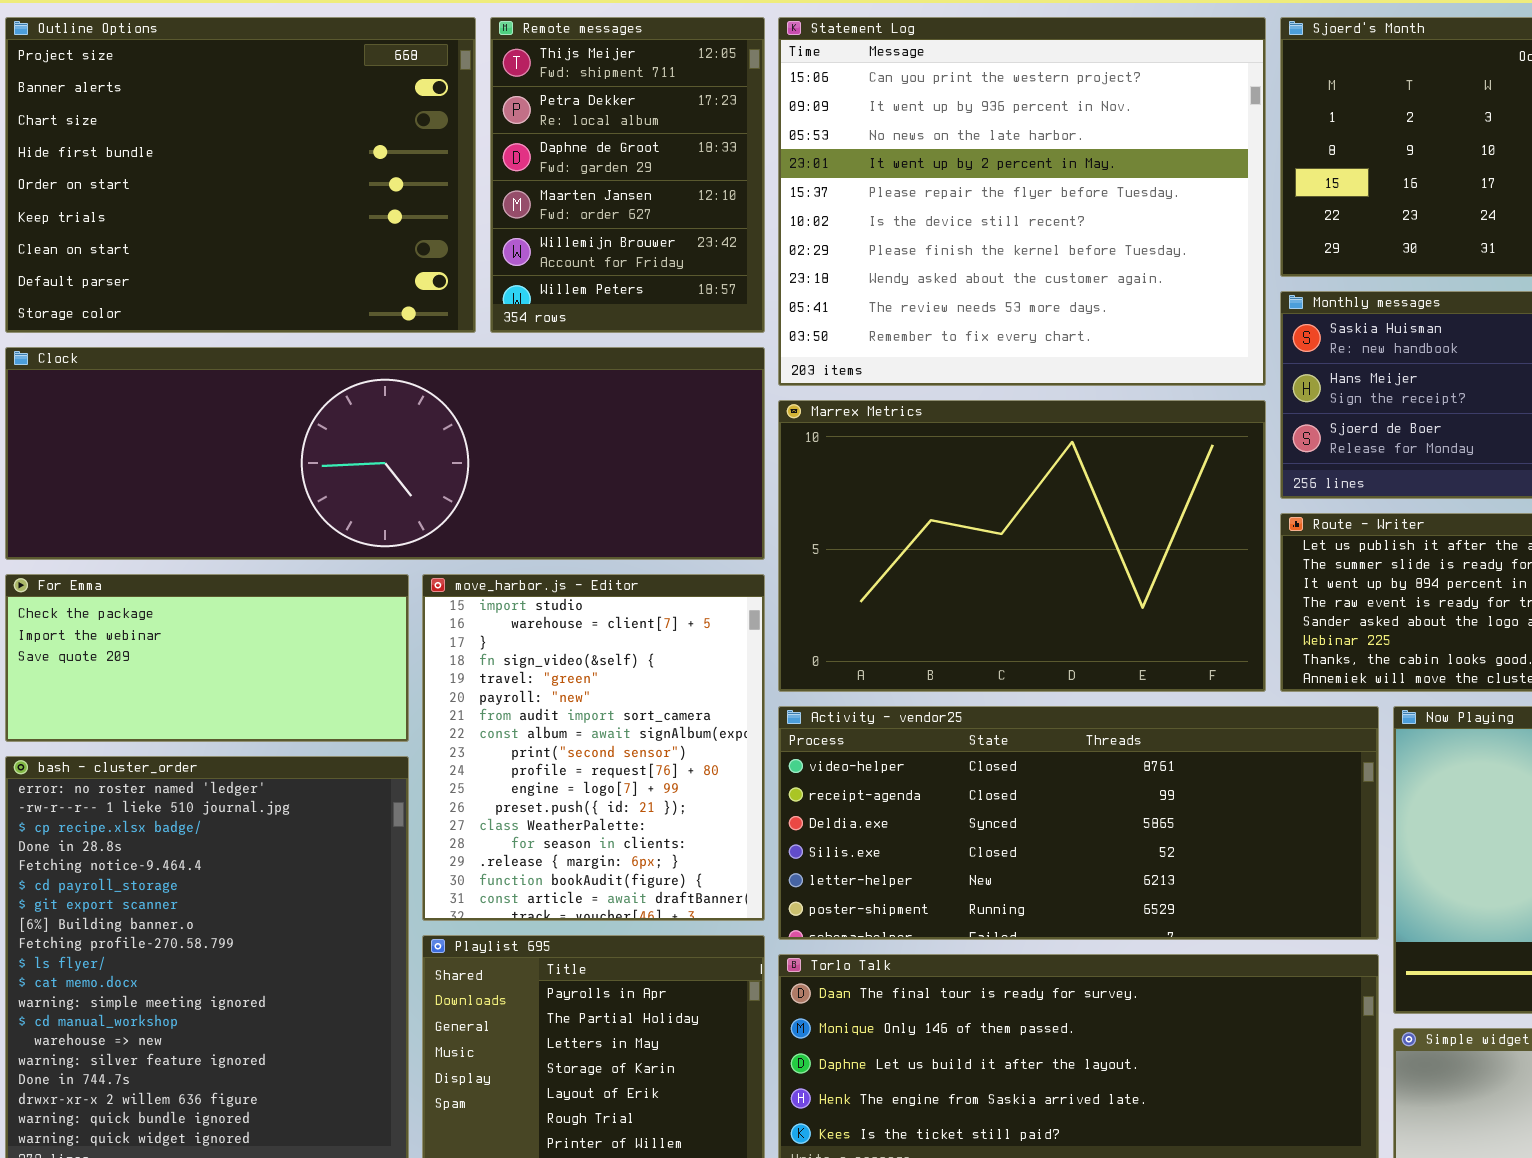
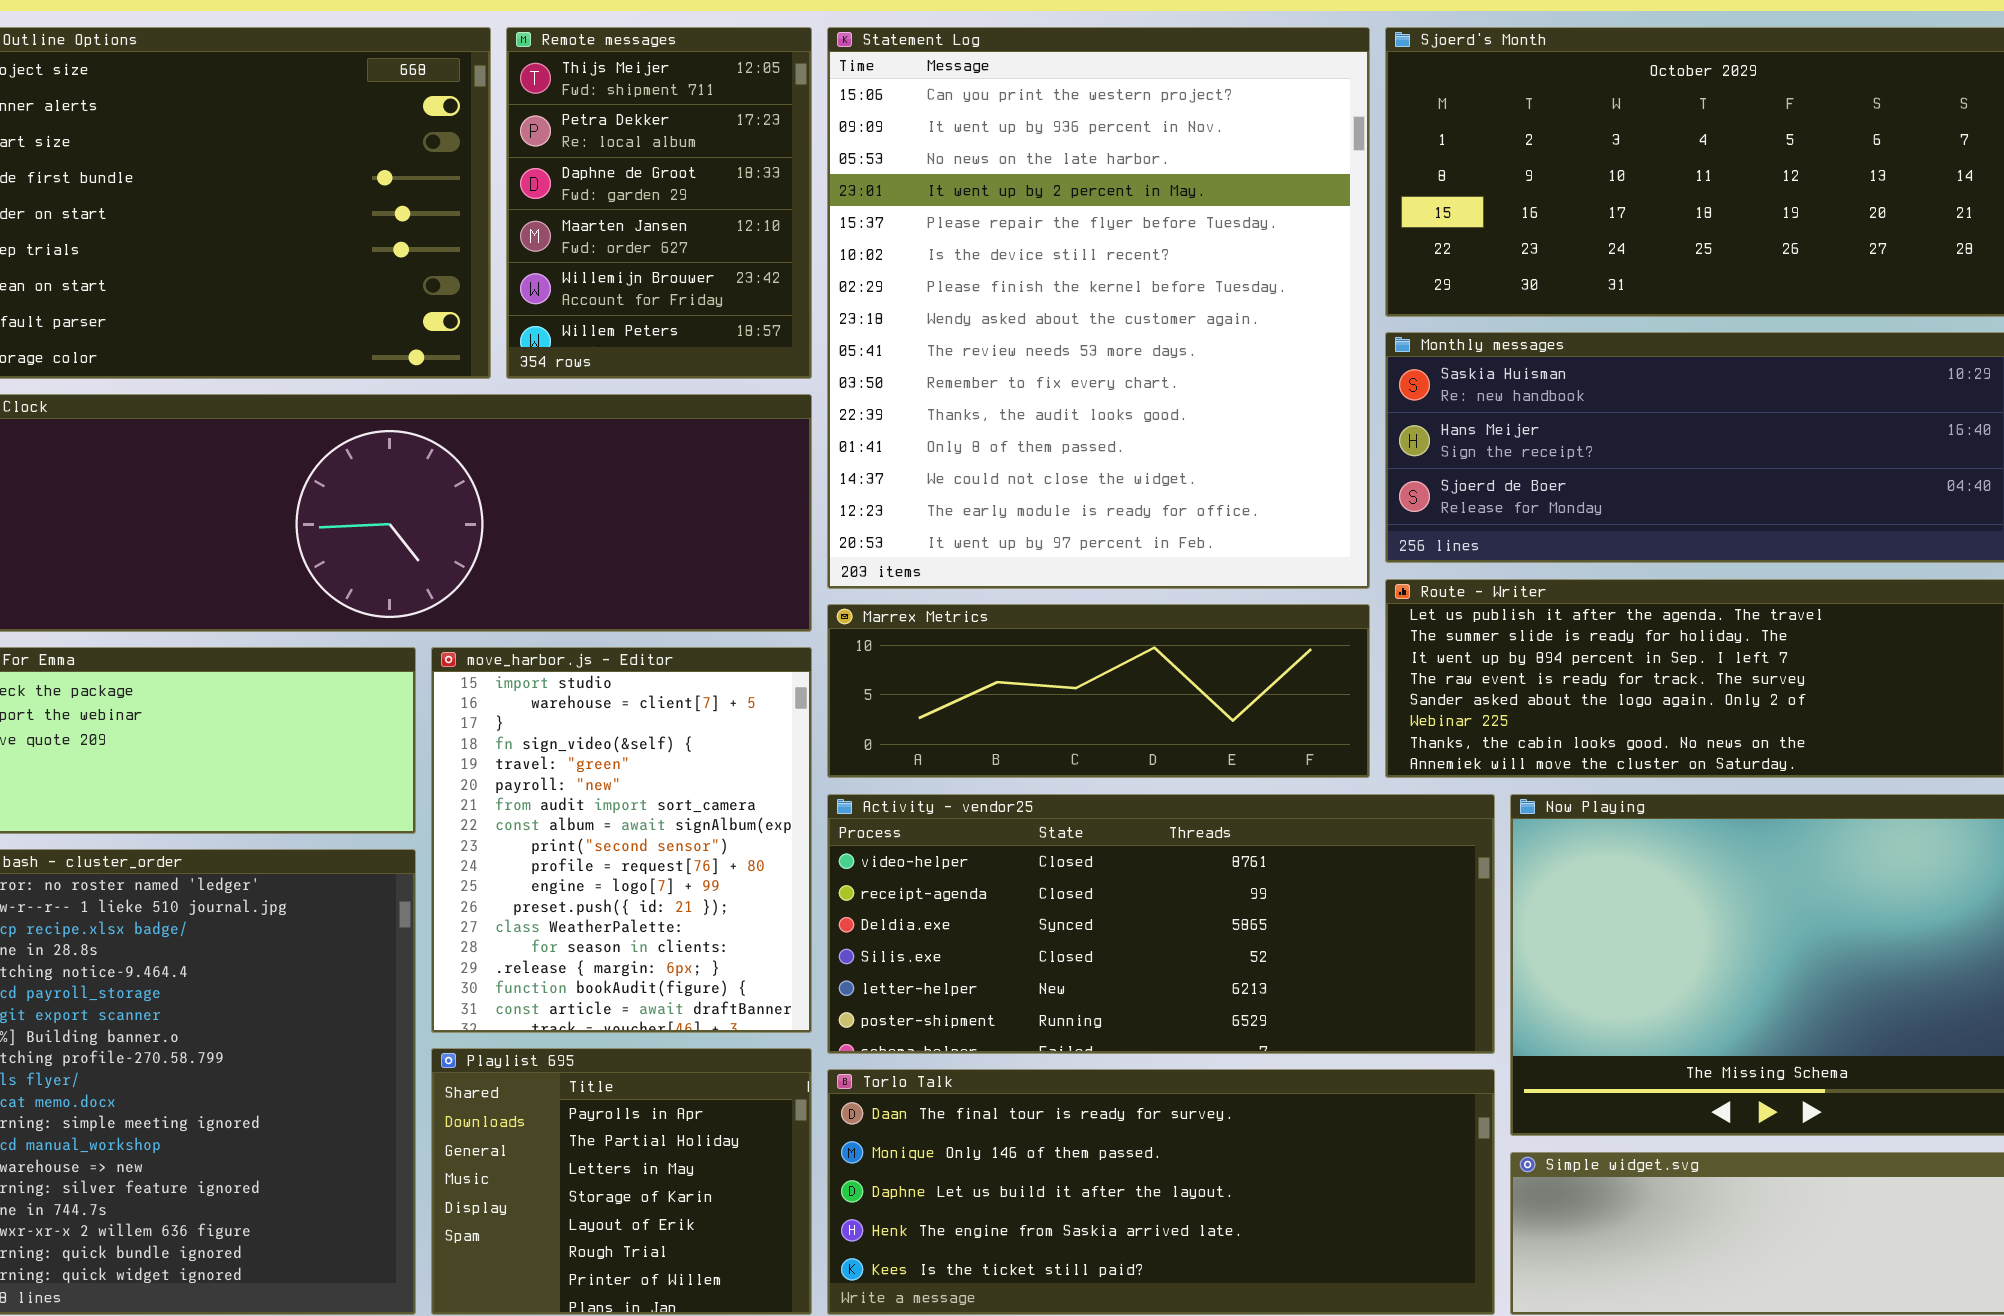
Statement Log: [778,17,1266,386] -> [827,27,1370,589], resized
Marrex Metrics: [778,400,1266,692] -> [827,604,1370,778], resized

